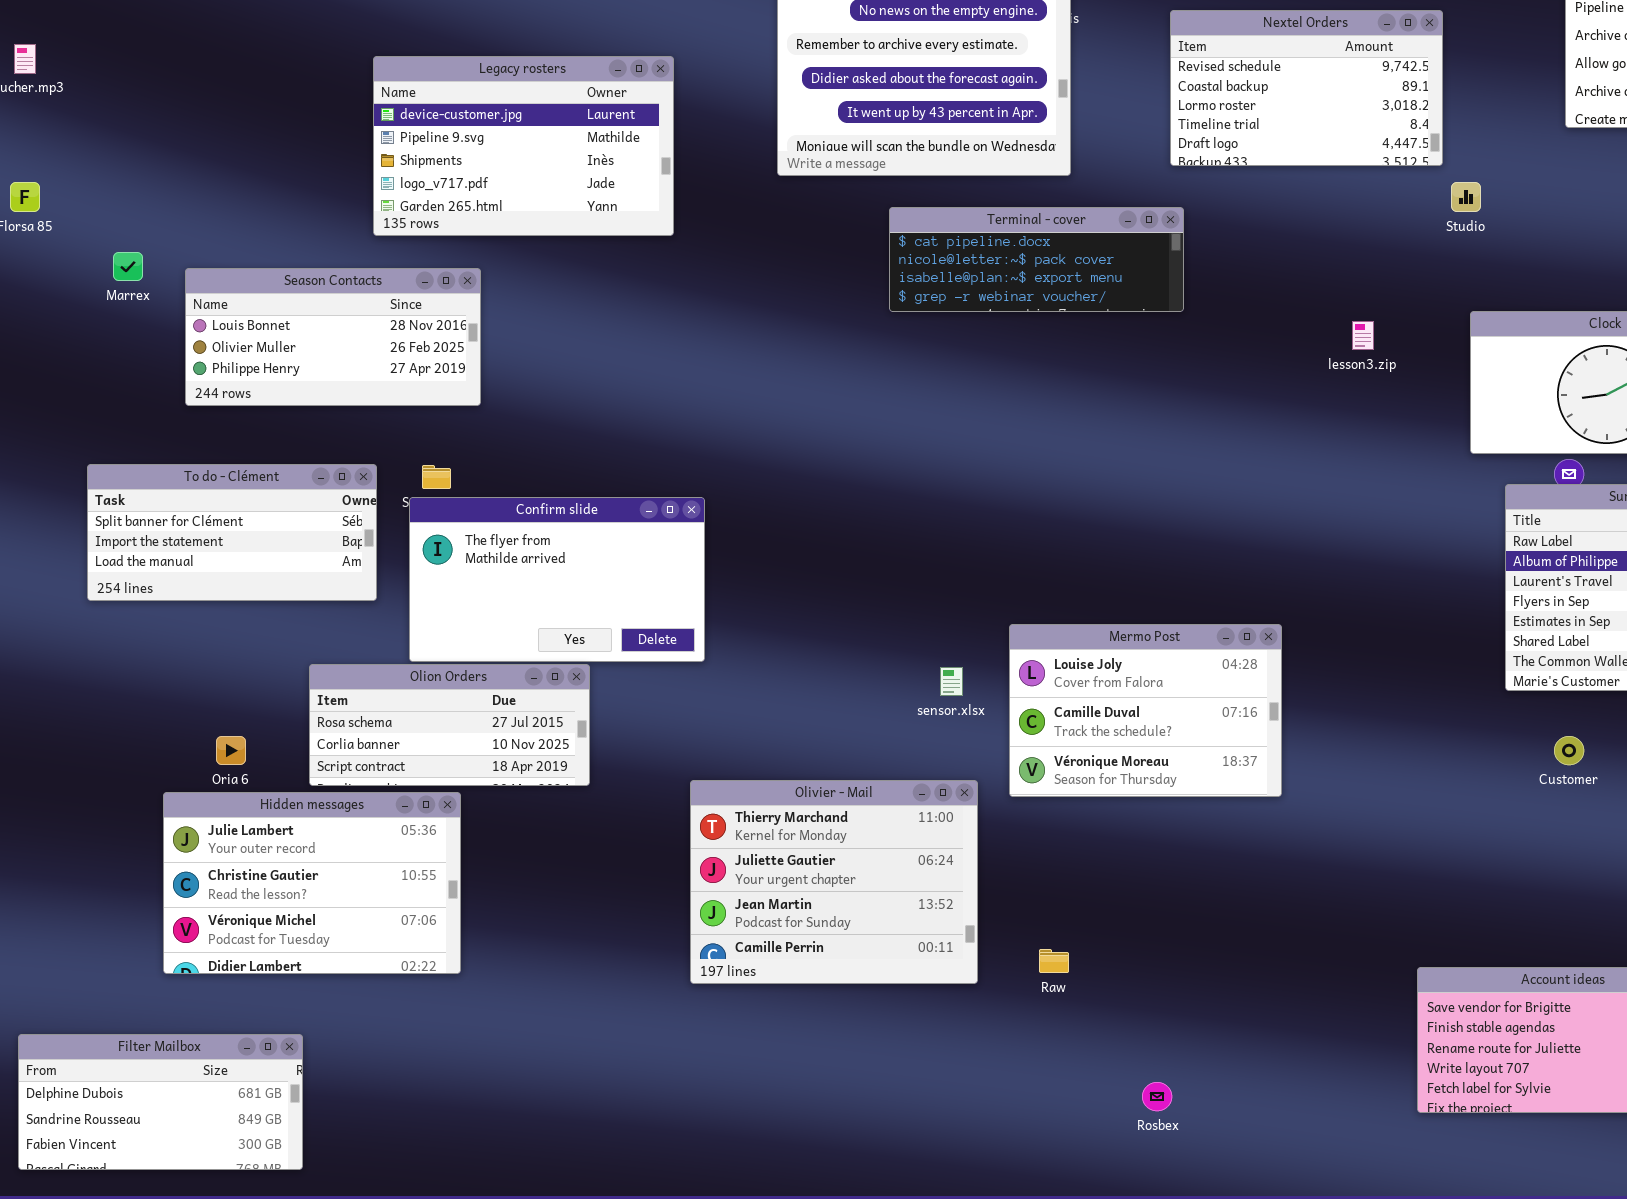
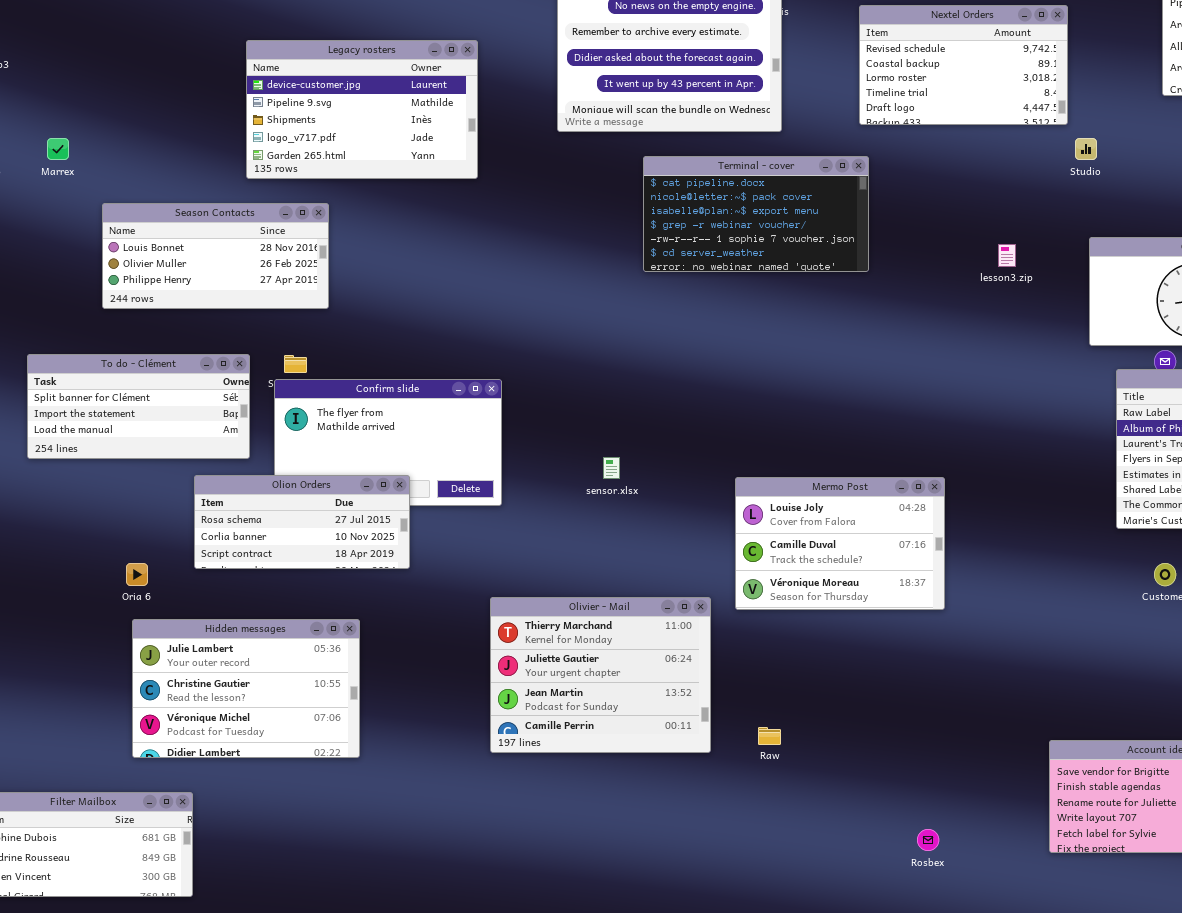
Terminal - cover: [889,207,1184,312] -> [643,156,869,272], resized
Marrex: [113,252,143,281] -> [47,138,69,160], moved
Olion Orders: [309,664,590,786] -> [194,475,410,569], moved
sensor.xlsx: [940,667,963,696] -> [603,457,620,479], moved
Hidden messages: [163,792,461,974] -> [132,619,360,758], moved
Rosbex: [1142,1082,1172,1111] -> [917,829,939,851], moved

